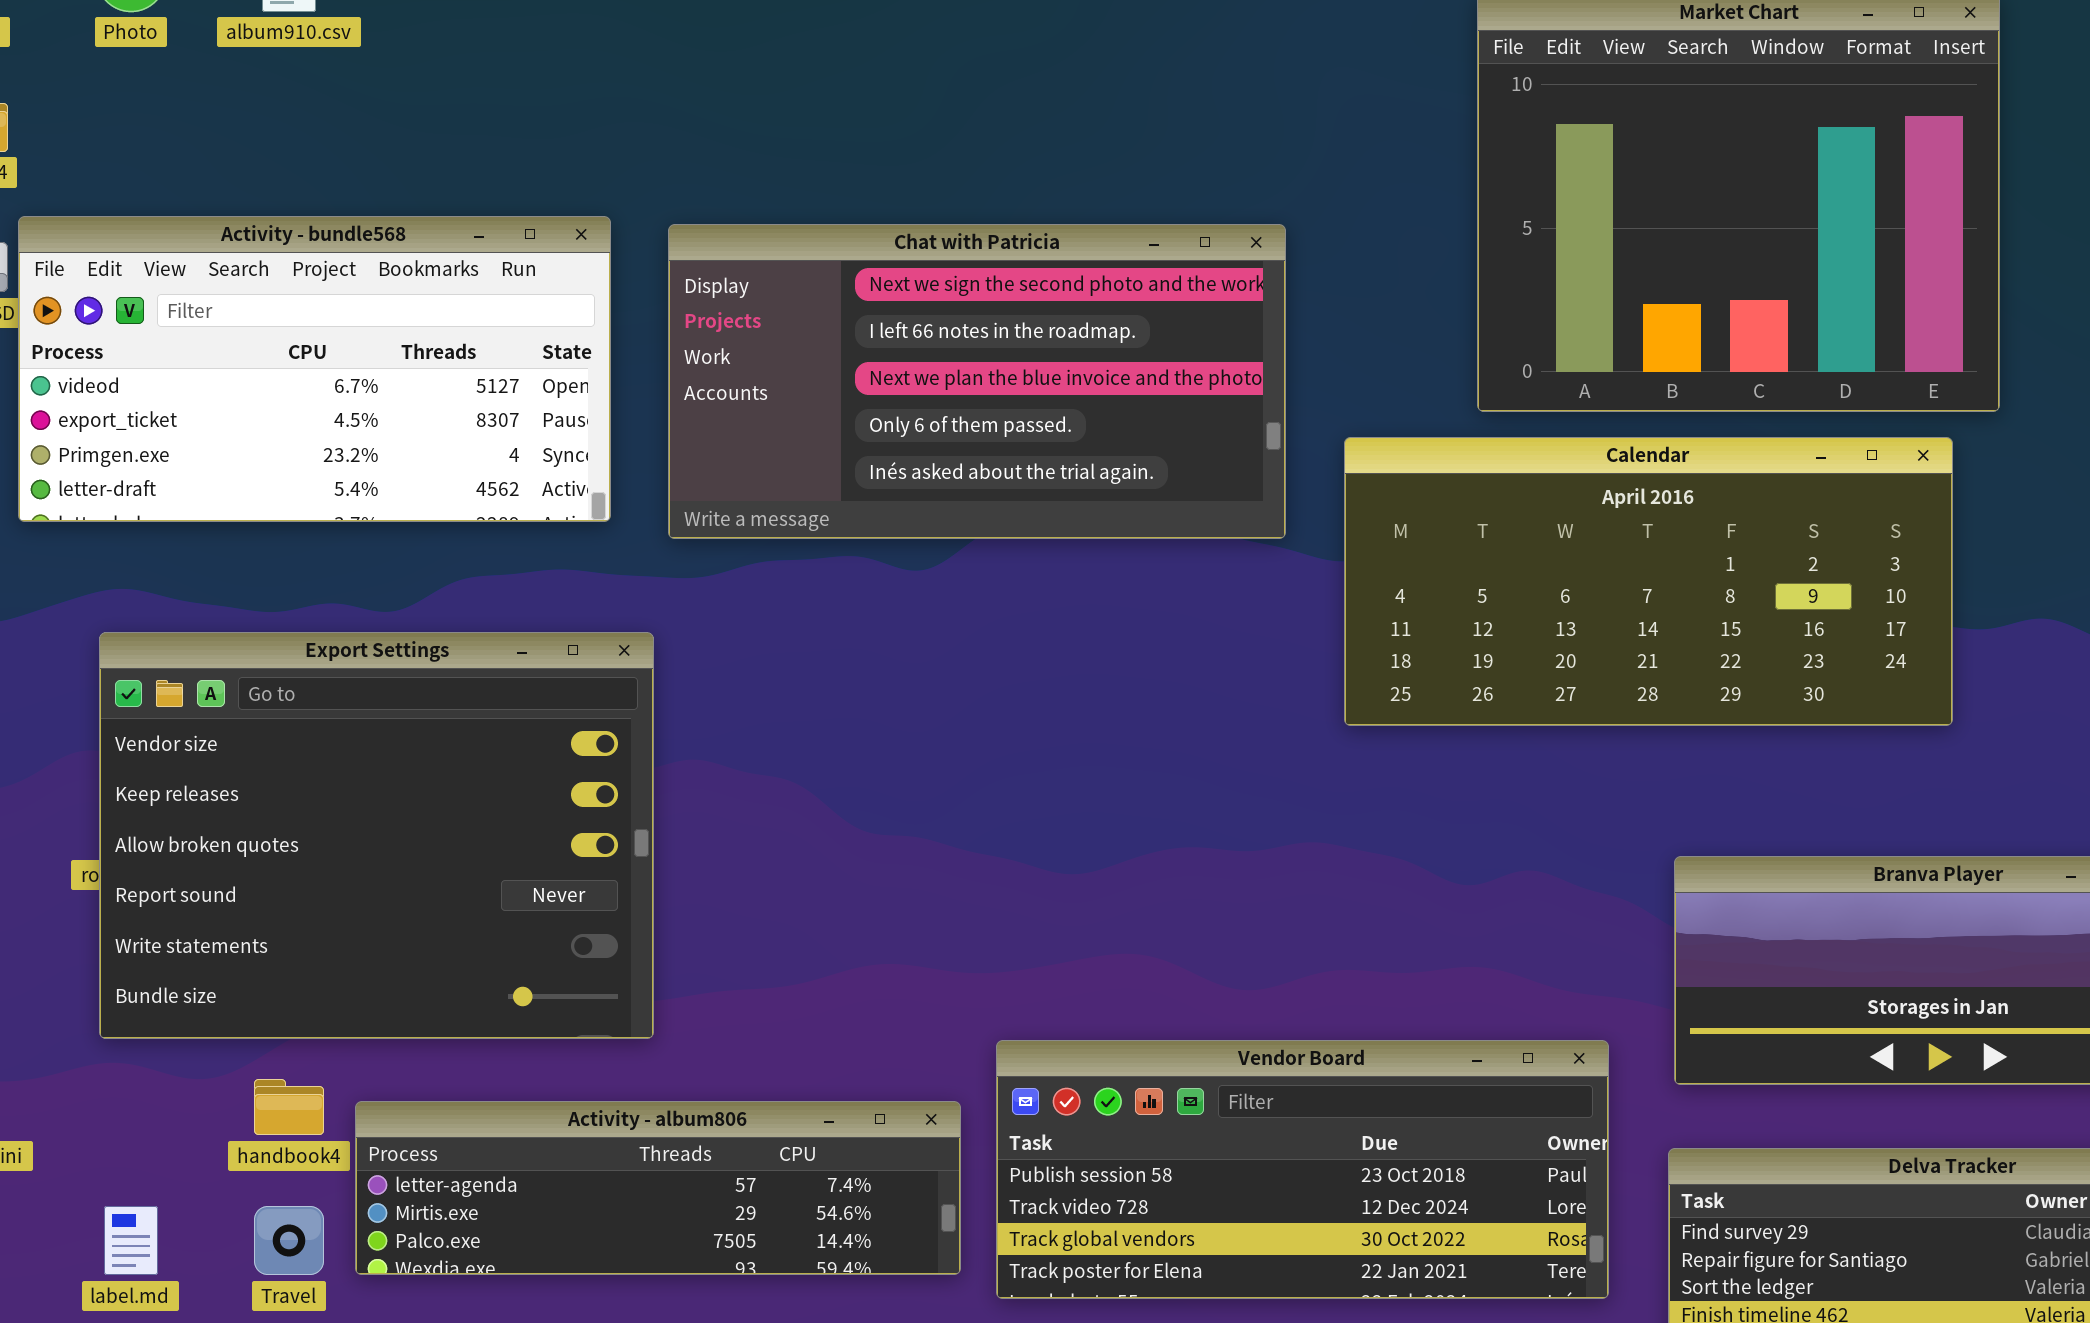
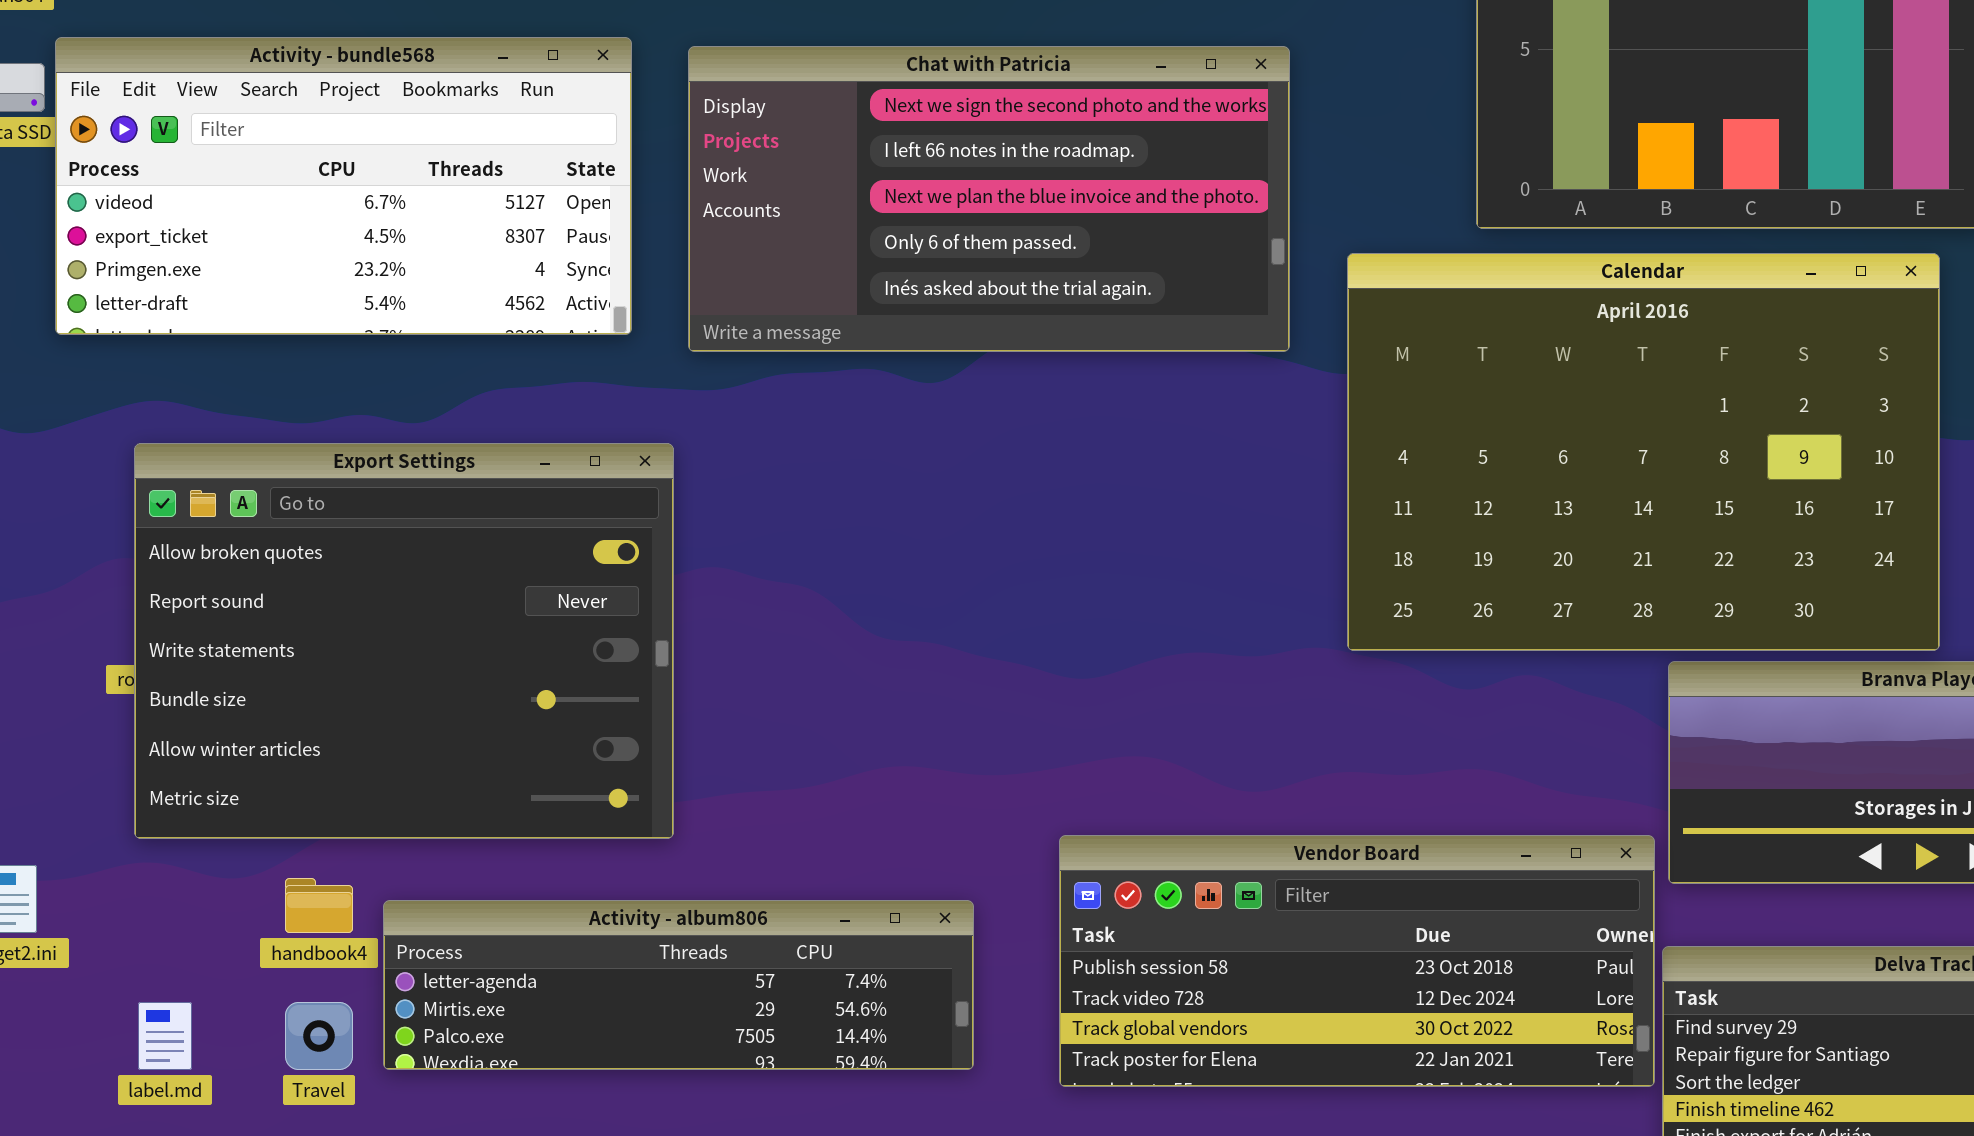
Calendar: [1344,437,1953,726] -> [1347,253,1940,651], resized
Export Settings: [99,632,654,1039] -> [134,443,674,839], scrolled down 2 rows
Vendor Board: [996,1040,1609,1299] -> [1059,835,1655,1087], moved

